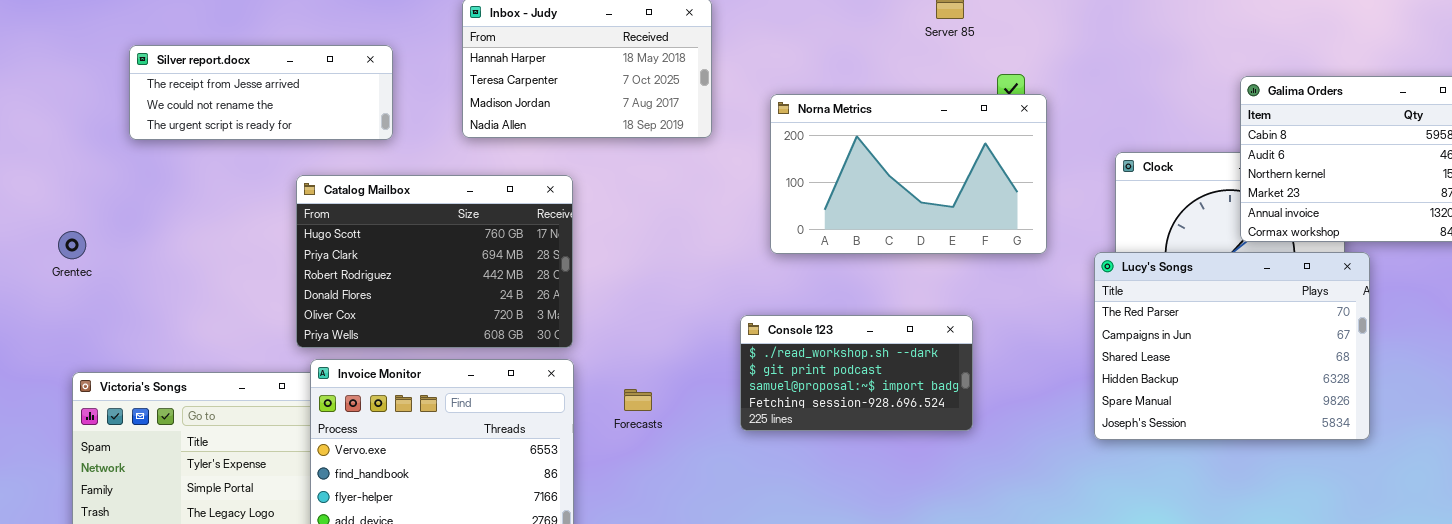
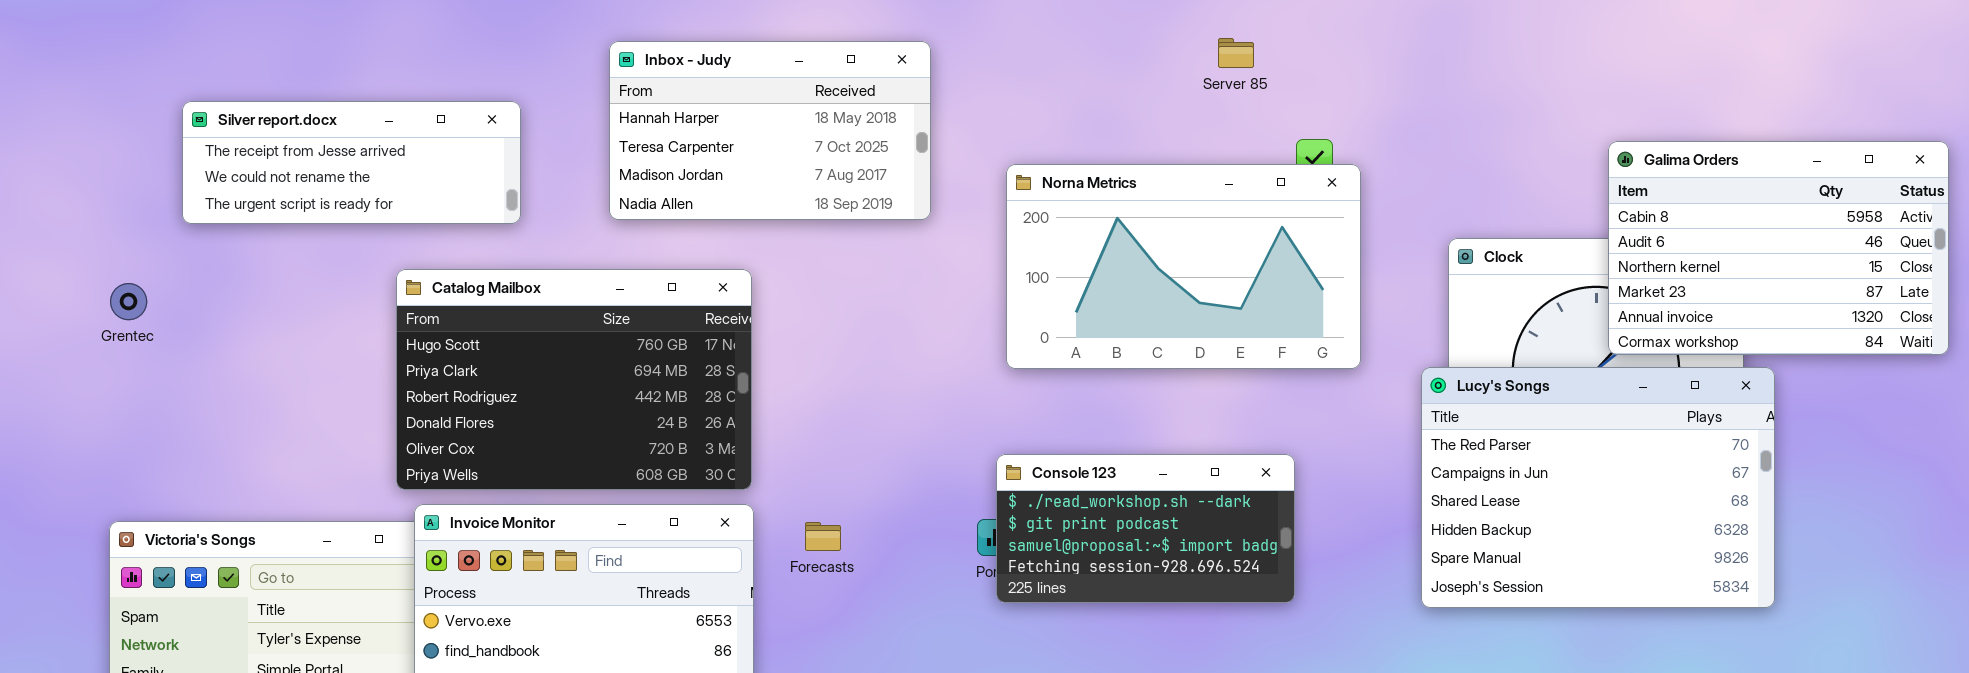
Grentec: [58,231,86,259] -> [110,283,147,320], moved
Console 123: [740,315,973,431] -> [996,454,1295,603], moved
Forecasts: [624,389,652,411] -> [805,522,841,551], moved

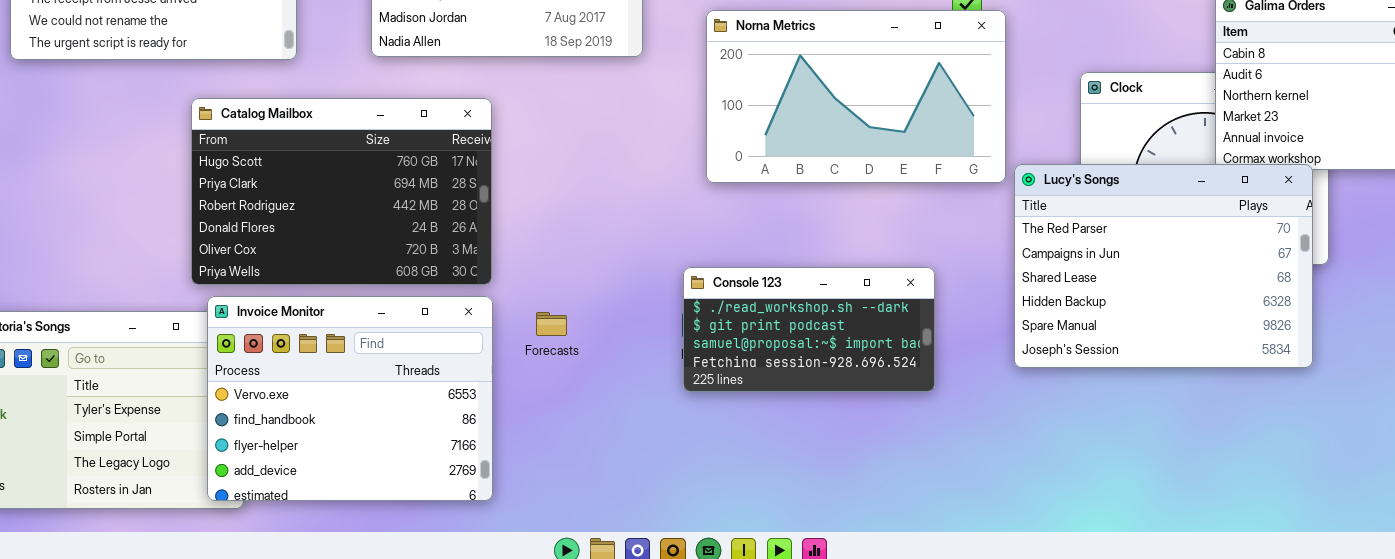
Lucy's Songs: [1421,367,1775,608] -> [1014,164,1313,368], moved
Console 123: [996,454,1295,603] -> [683,267,935,392], moved

